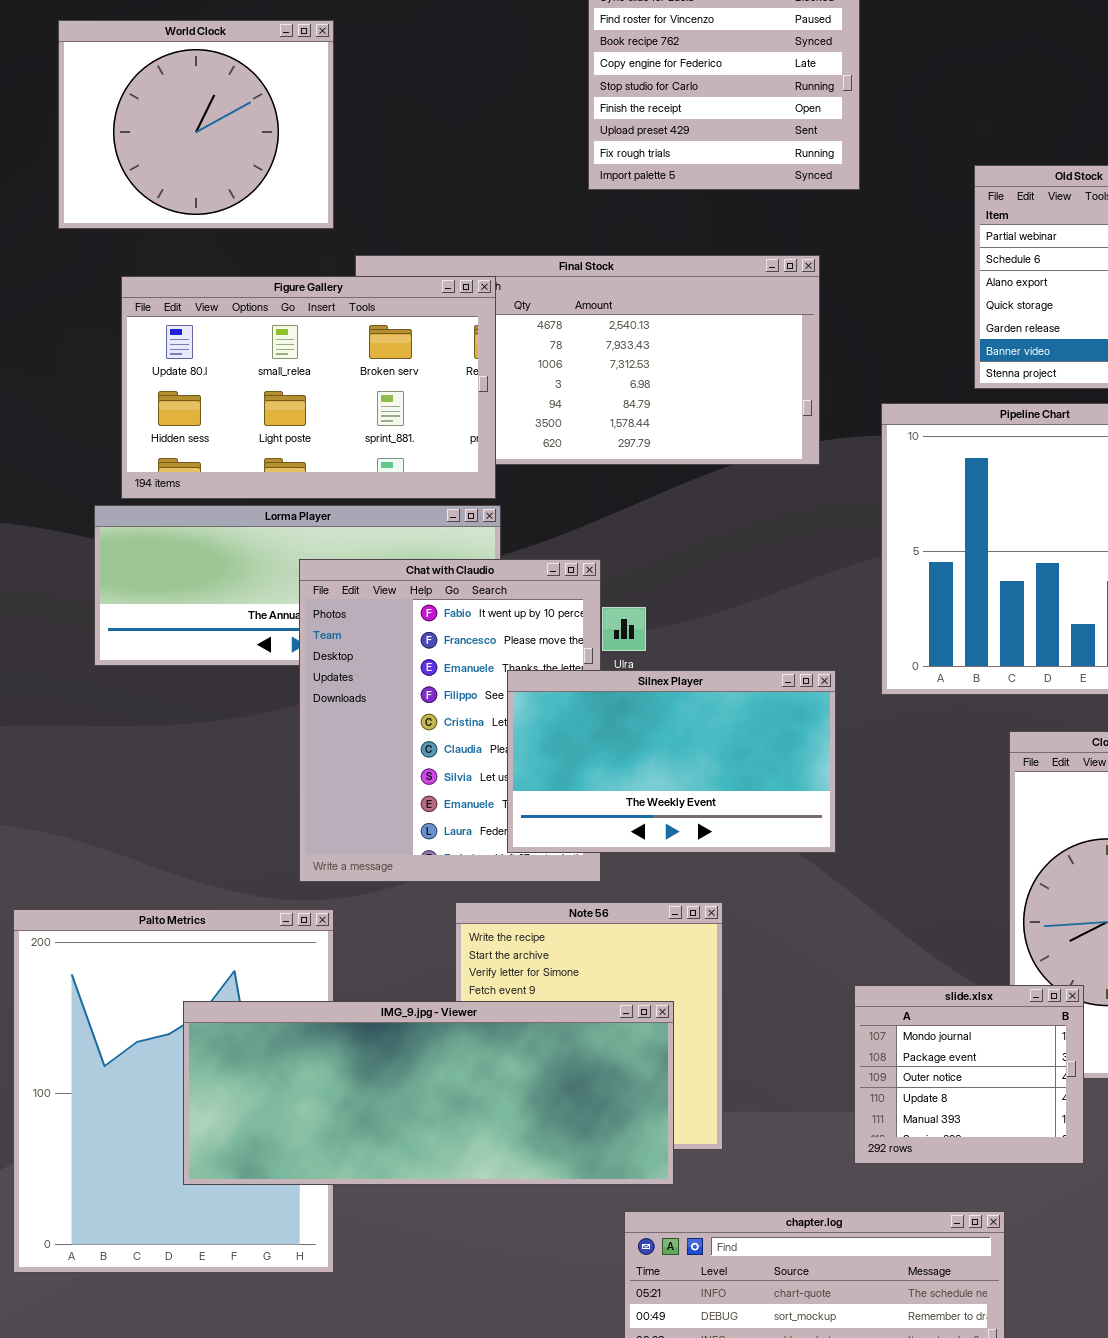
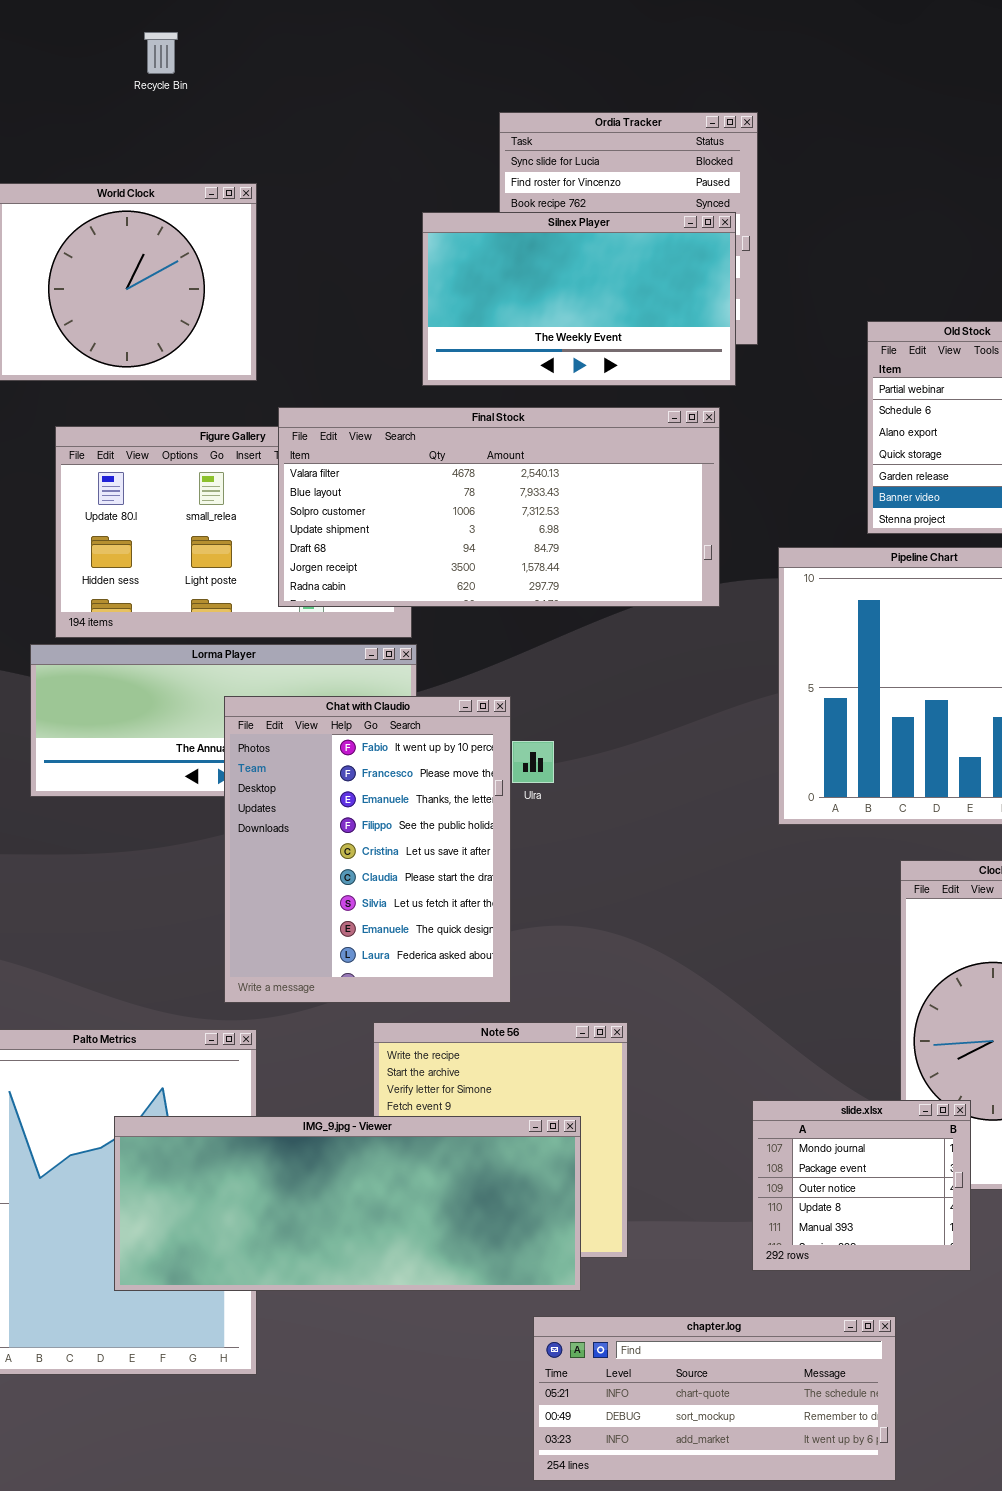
Final Stock: [355,255,820,465] -> [278,407,720,607], raised
Silnex Player: [507,670,836,853] -> [422,212,736,386], moved

